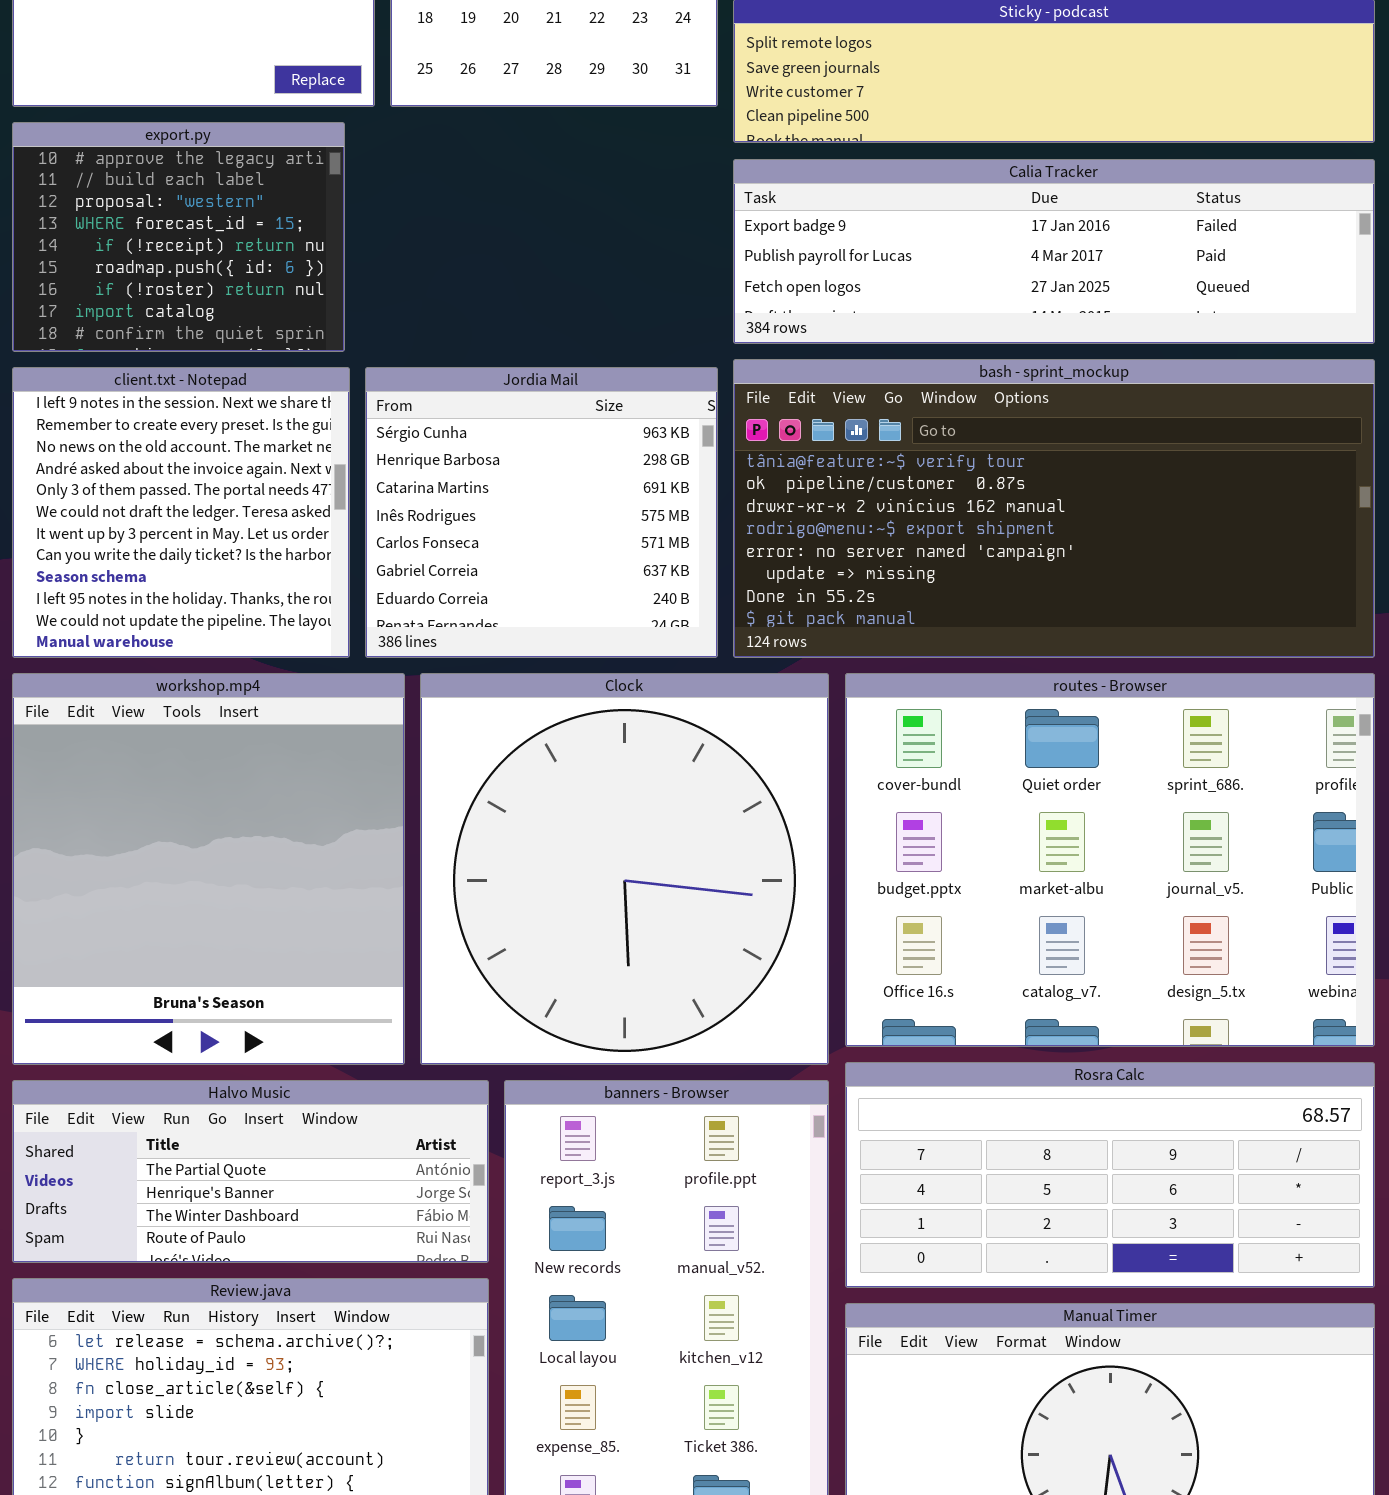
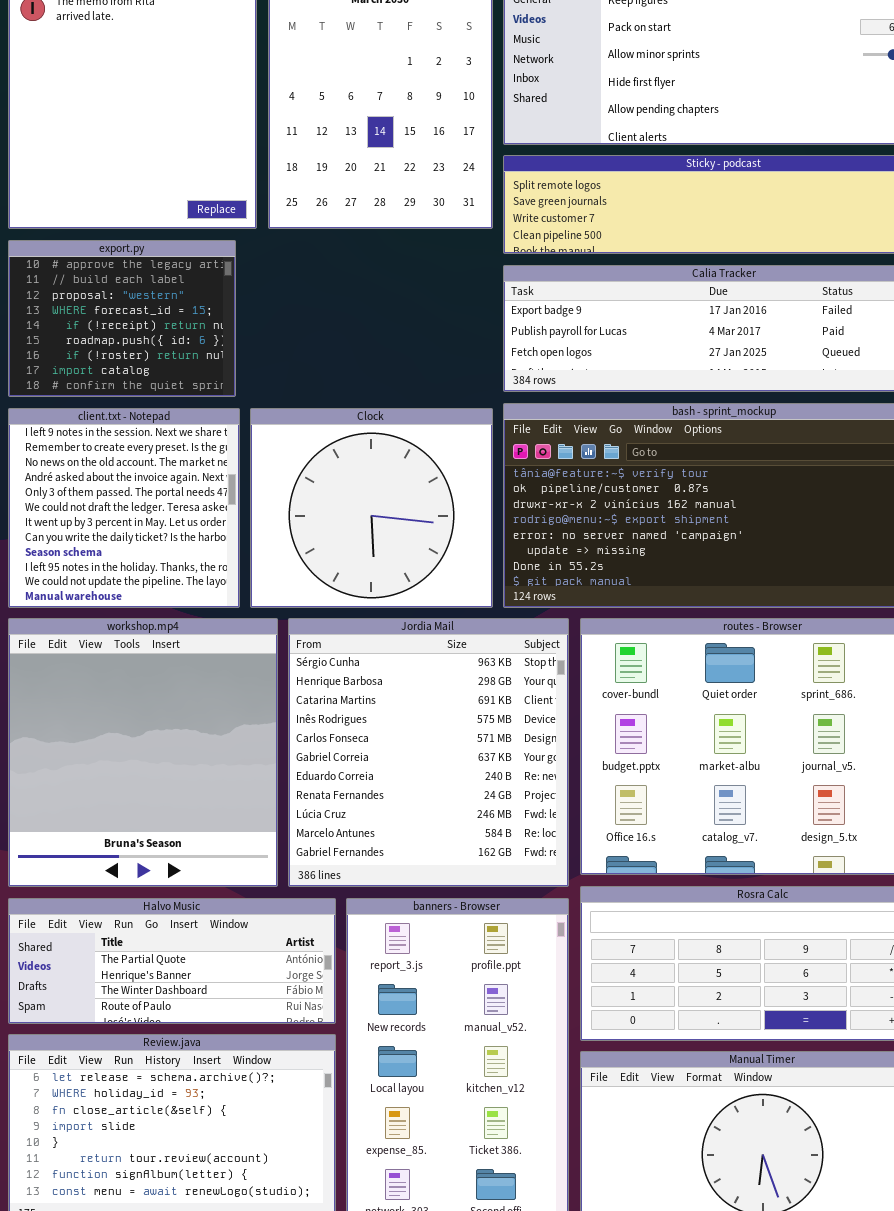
Jordia Mail: [365,367,718,658] -> [288,618,569,887], moved, resized
Clock: [420,673,829,1065] -> [250,408,493,608], moved, resized

